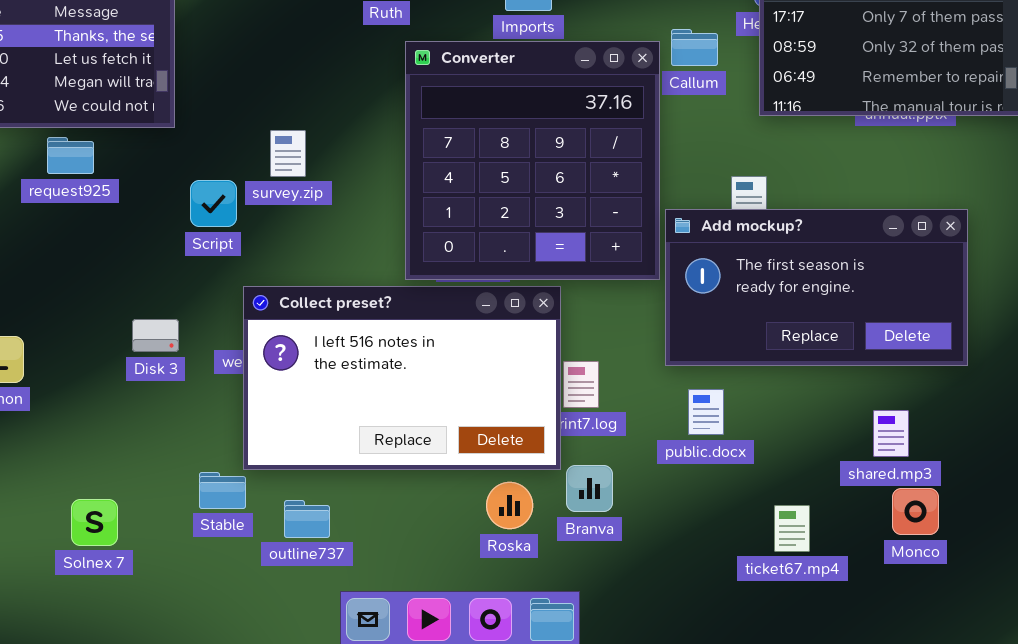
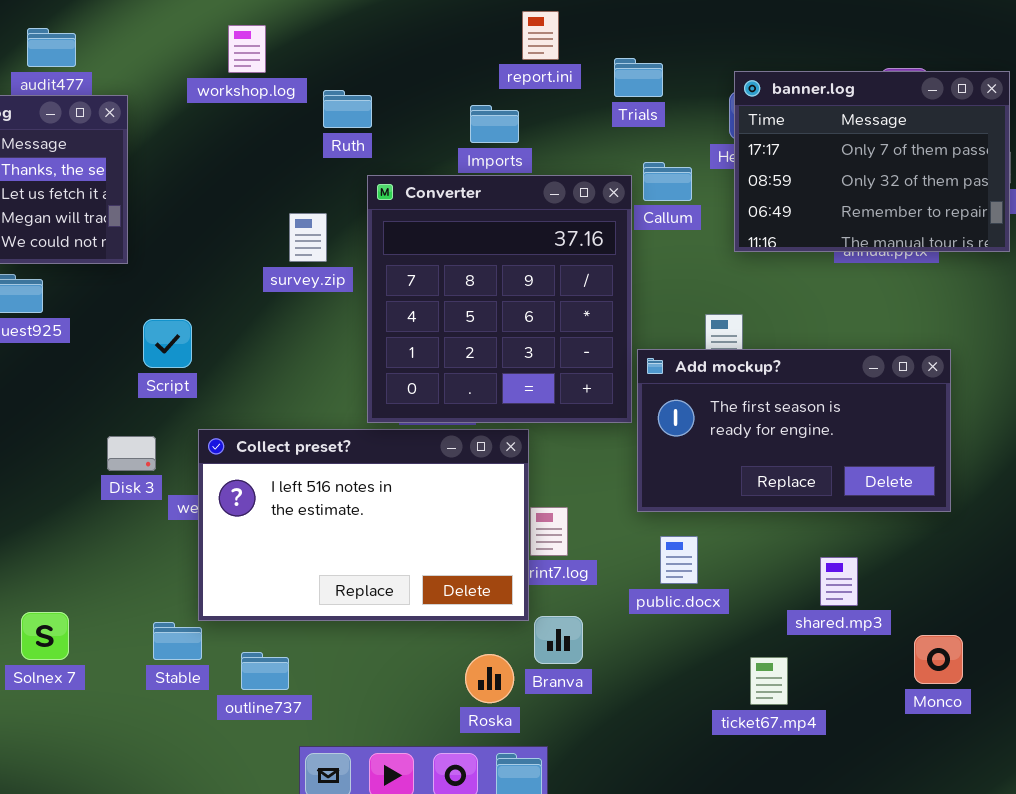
survey.zip: [270,130,306,177] -> [289,213,327,262], moved
Disk 3: [132,319,179,352] -> [107,436,156,471], moved
shared.mp3: [873,410,909,457] -> [820,557,858,606], moved
Roska: [486,482,533,529] -> [465,654,514,703], moved
Monco: [892,488,939,535] -> [914,635,963,684], moved
Solnex 7: [71,499,118,546] -> [21,612,69,660], moved

